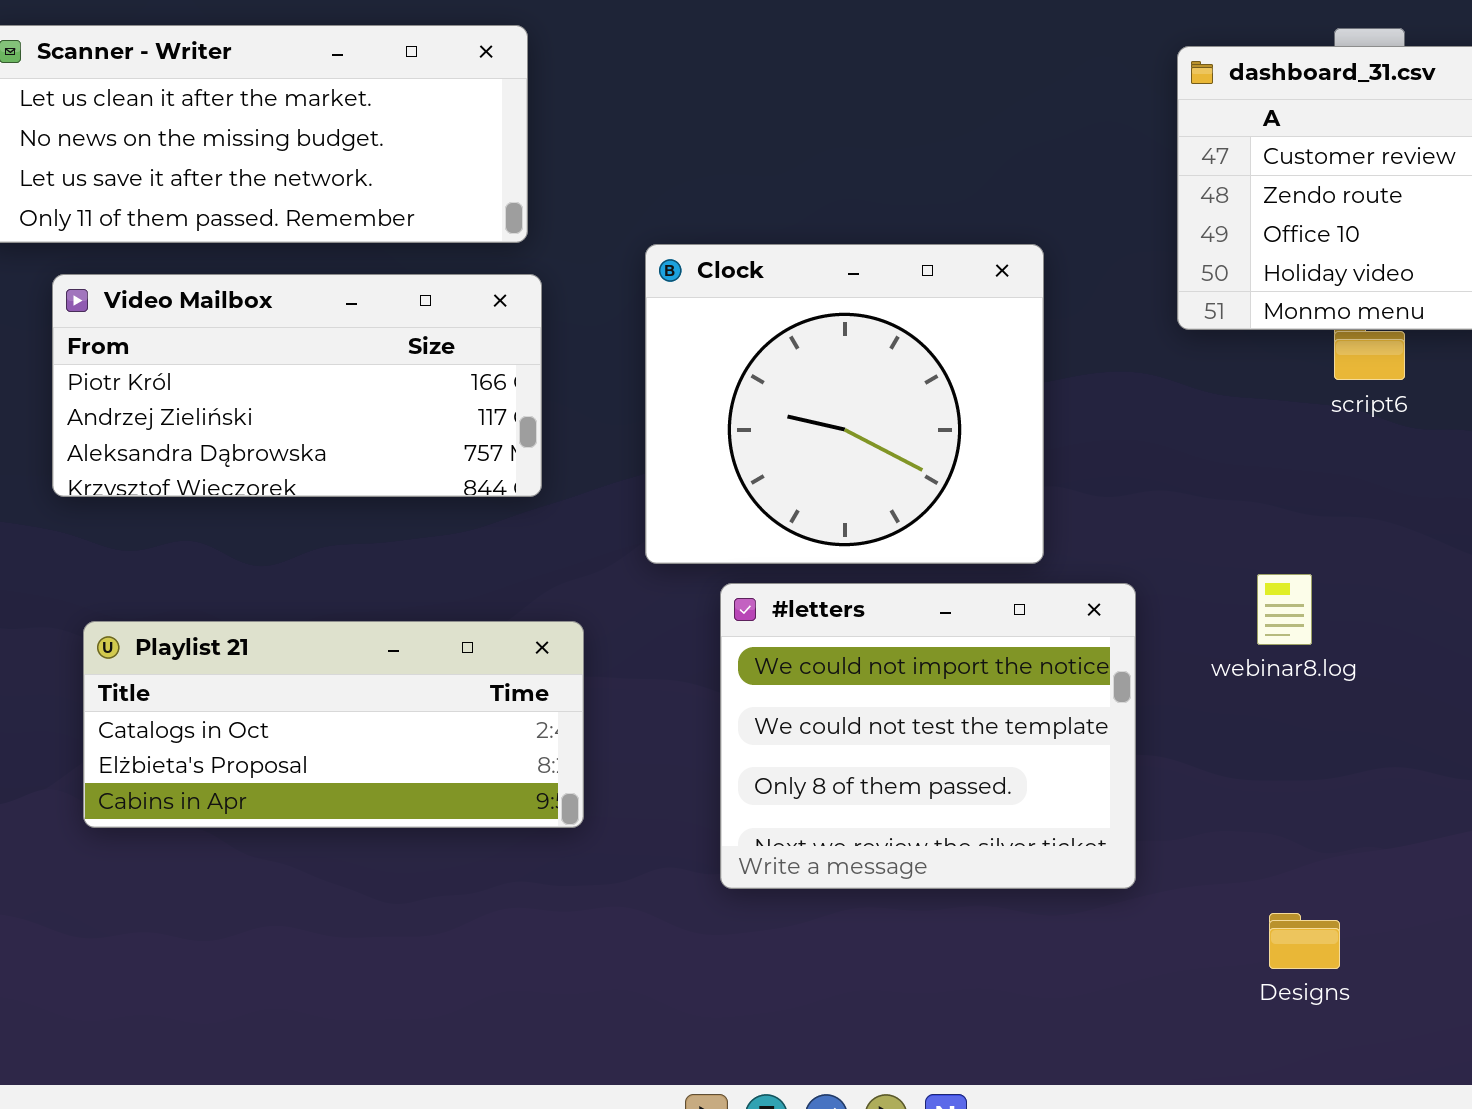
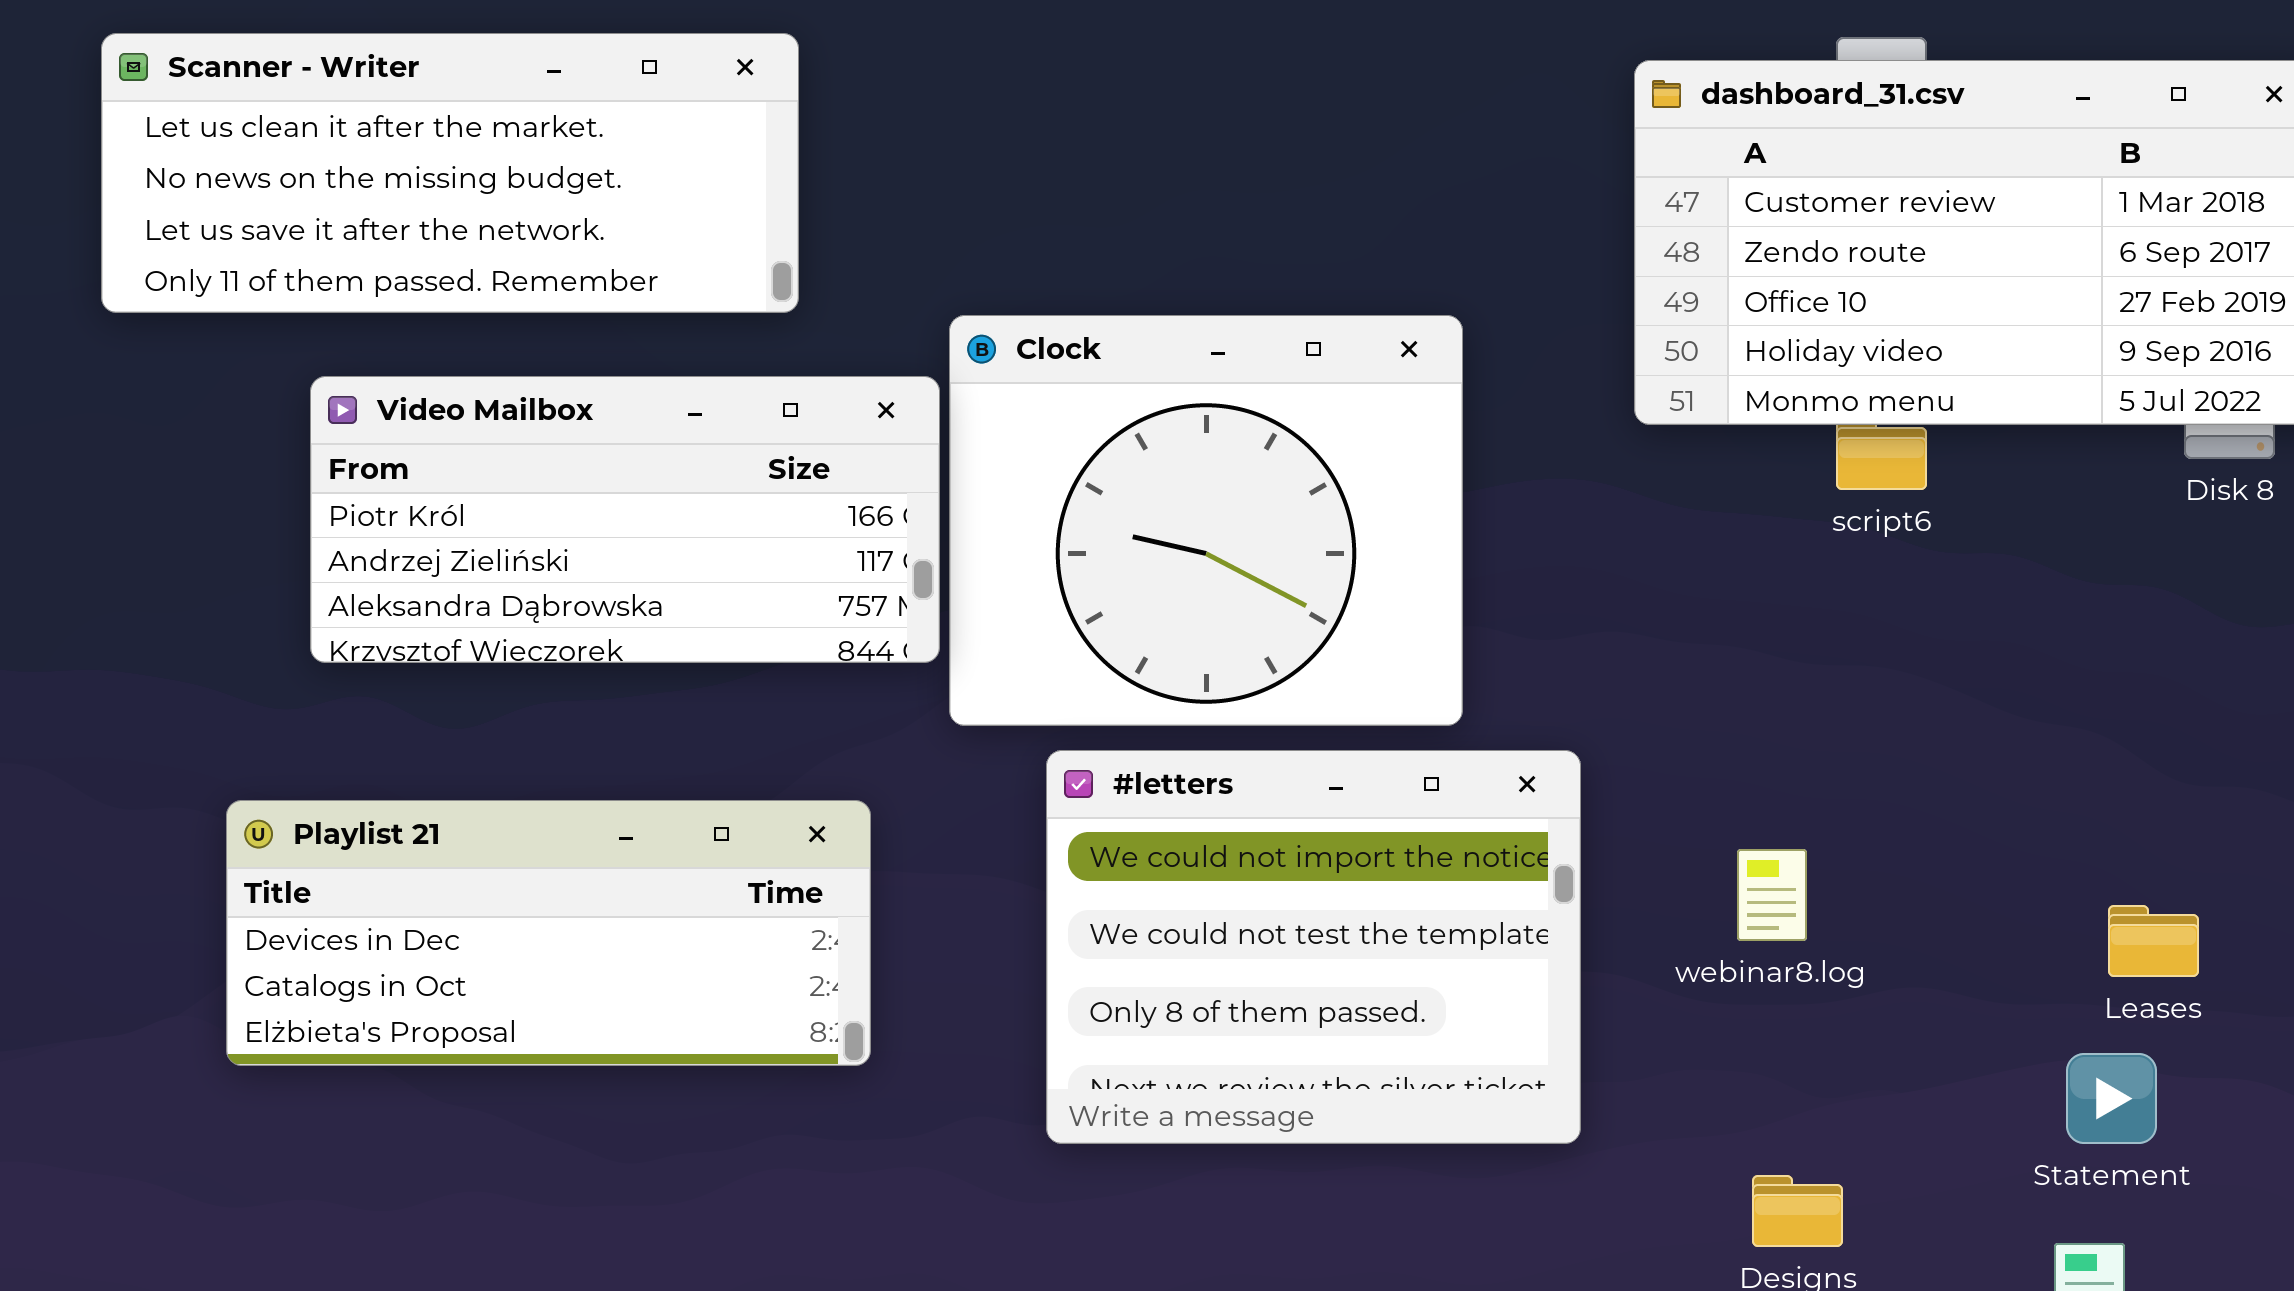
Video Mailbox: [52,274,542,497] -> [310,376,940,663], moved
webinar8.log: [1257,574,1312,645] -> [1737,849,1807,941], moved
Playlist 21: [83,621,584,828] -> [226,800,871,1066], scrolled up 1 row

